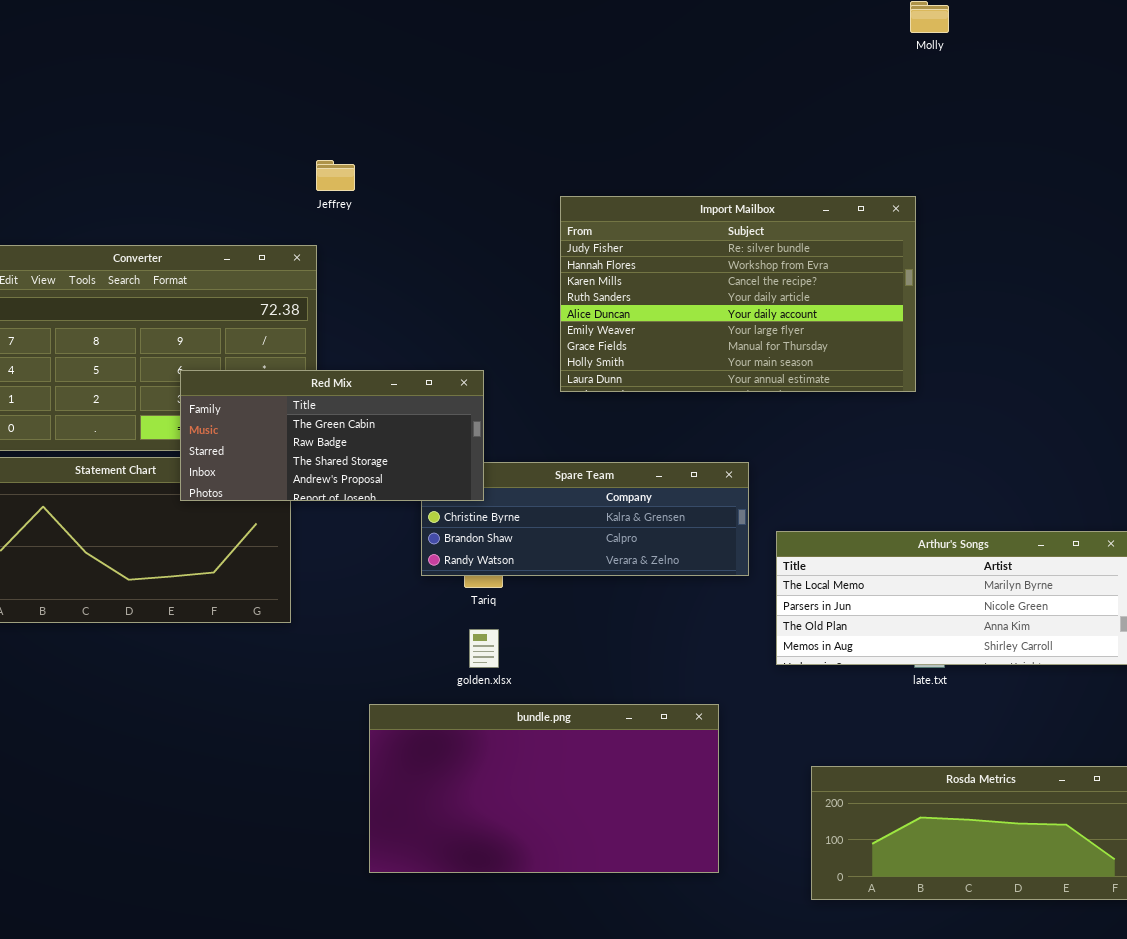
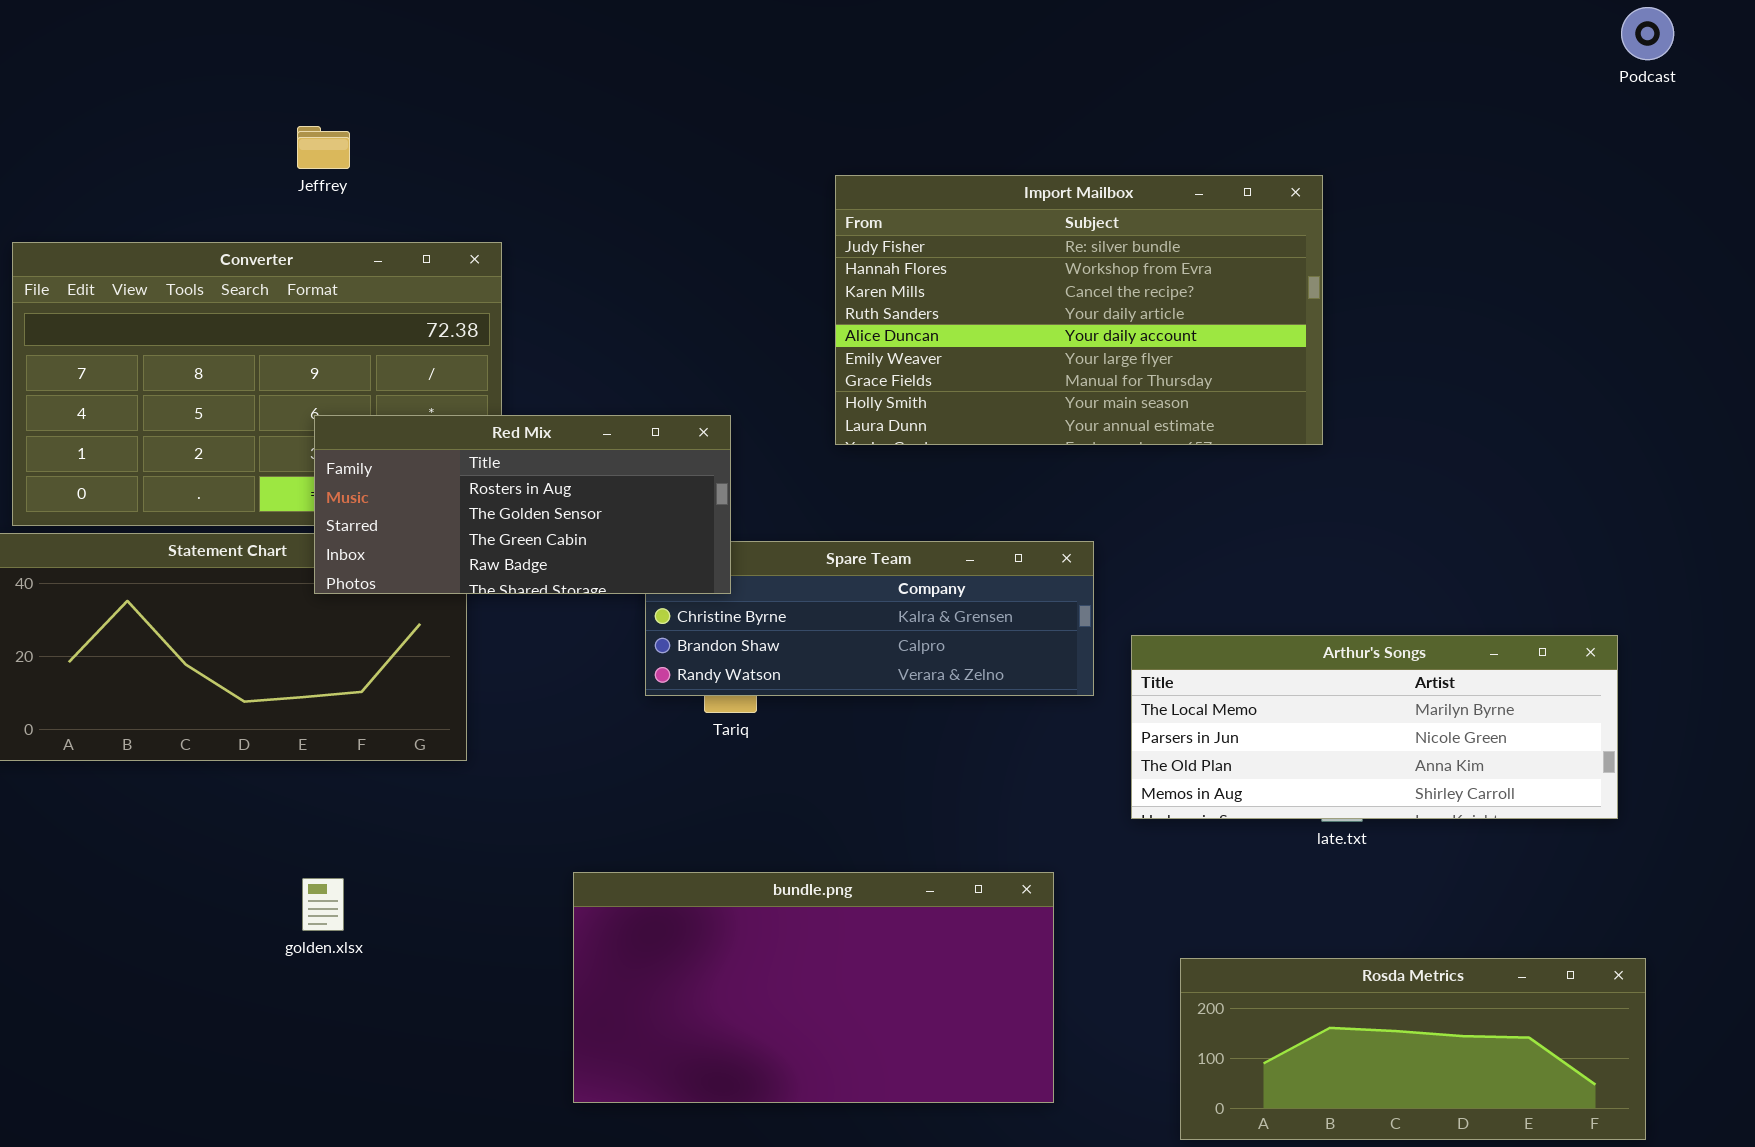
Jeffrey: [316,160,355,191] -> [297,126,350,169], moved
Red Mix: [180,370,484,501] -> [314,415,731,594], scrolled up 2 rows
golden.xlsx: [469,629,499,668] -> [302,878,344,931], moved

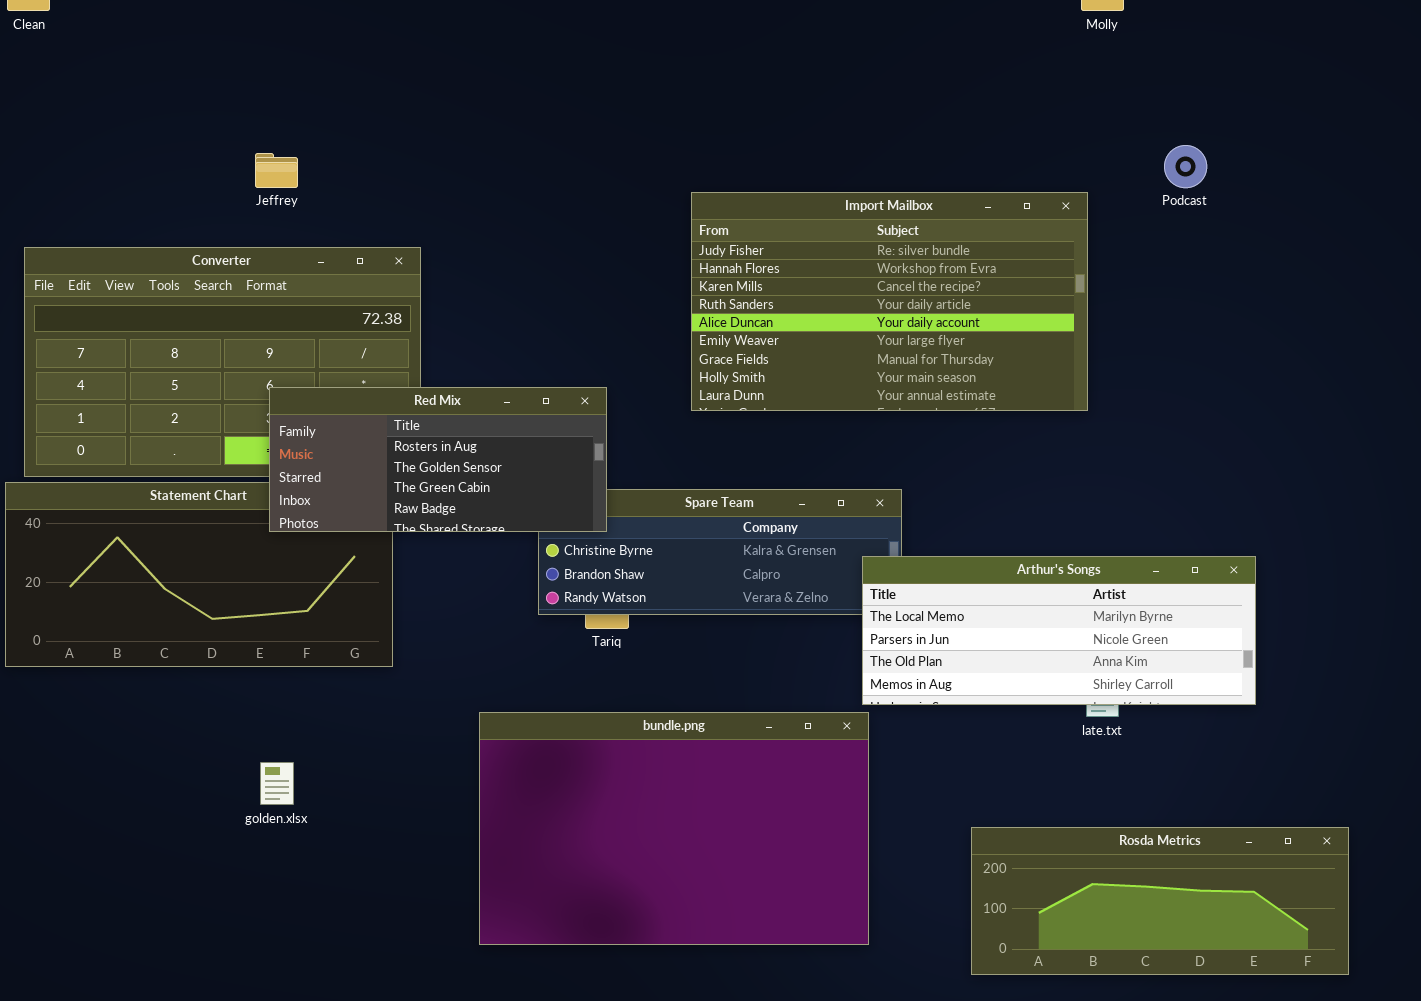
Podcast: [1621,7,1674,60] -> [1164,145,1207,188], moved
Arthur's Songs: [1131,635,1618,819] -> [862,556,1256,705], moved
bundle.png: [573,872,1054,1103] -> [479,712,869,945], resized

